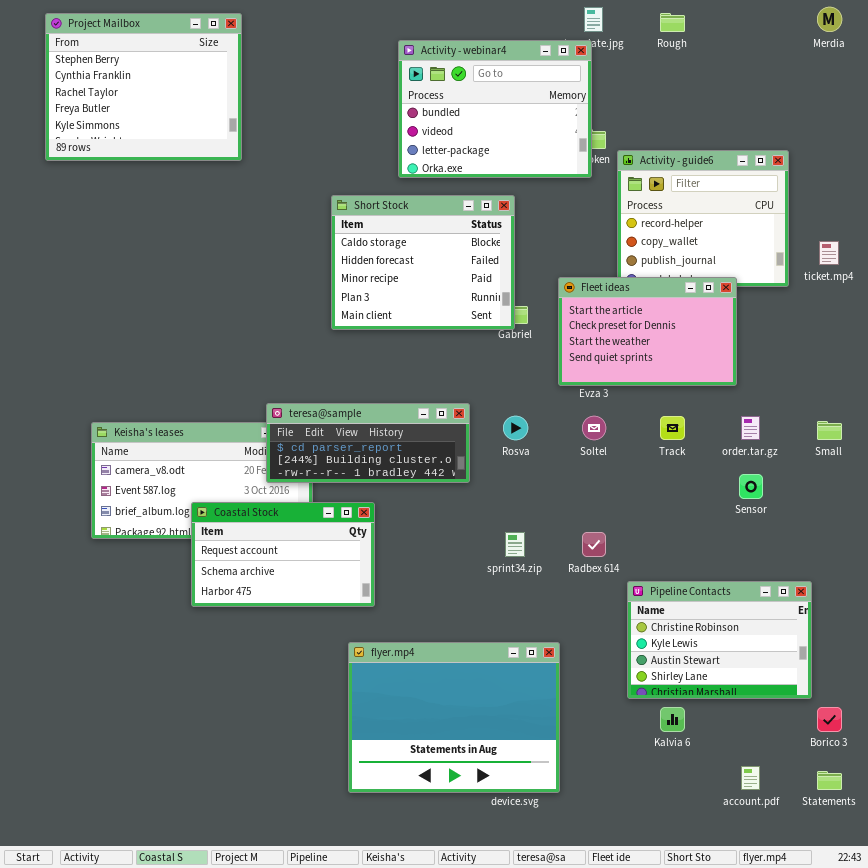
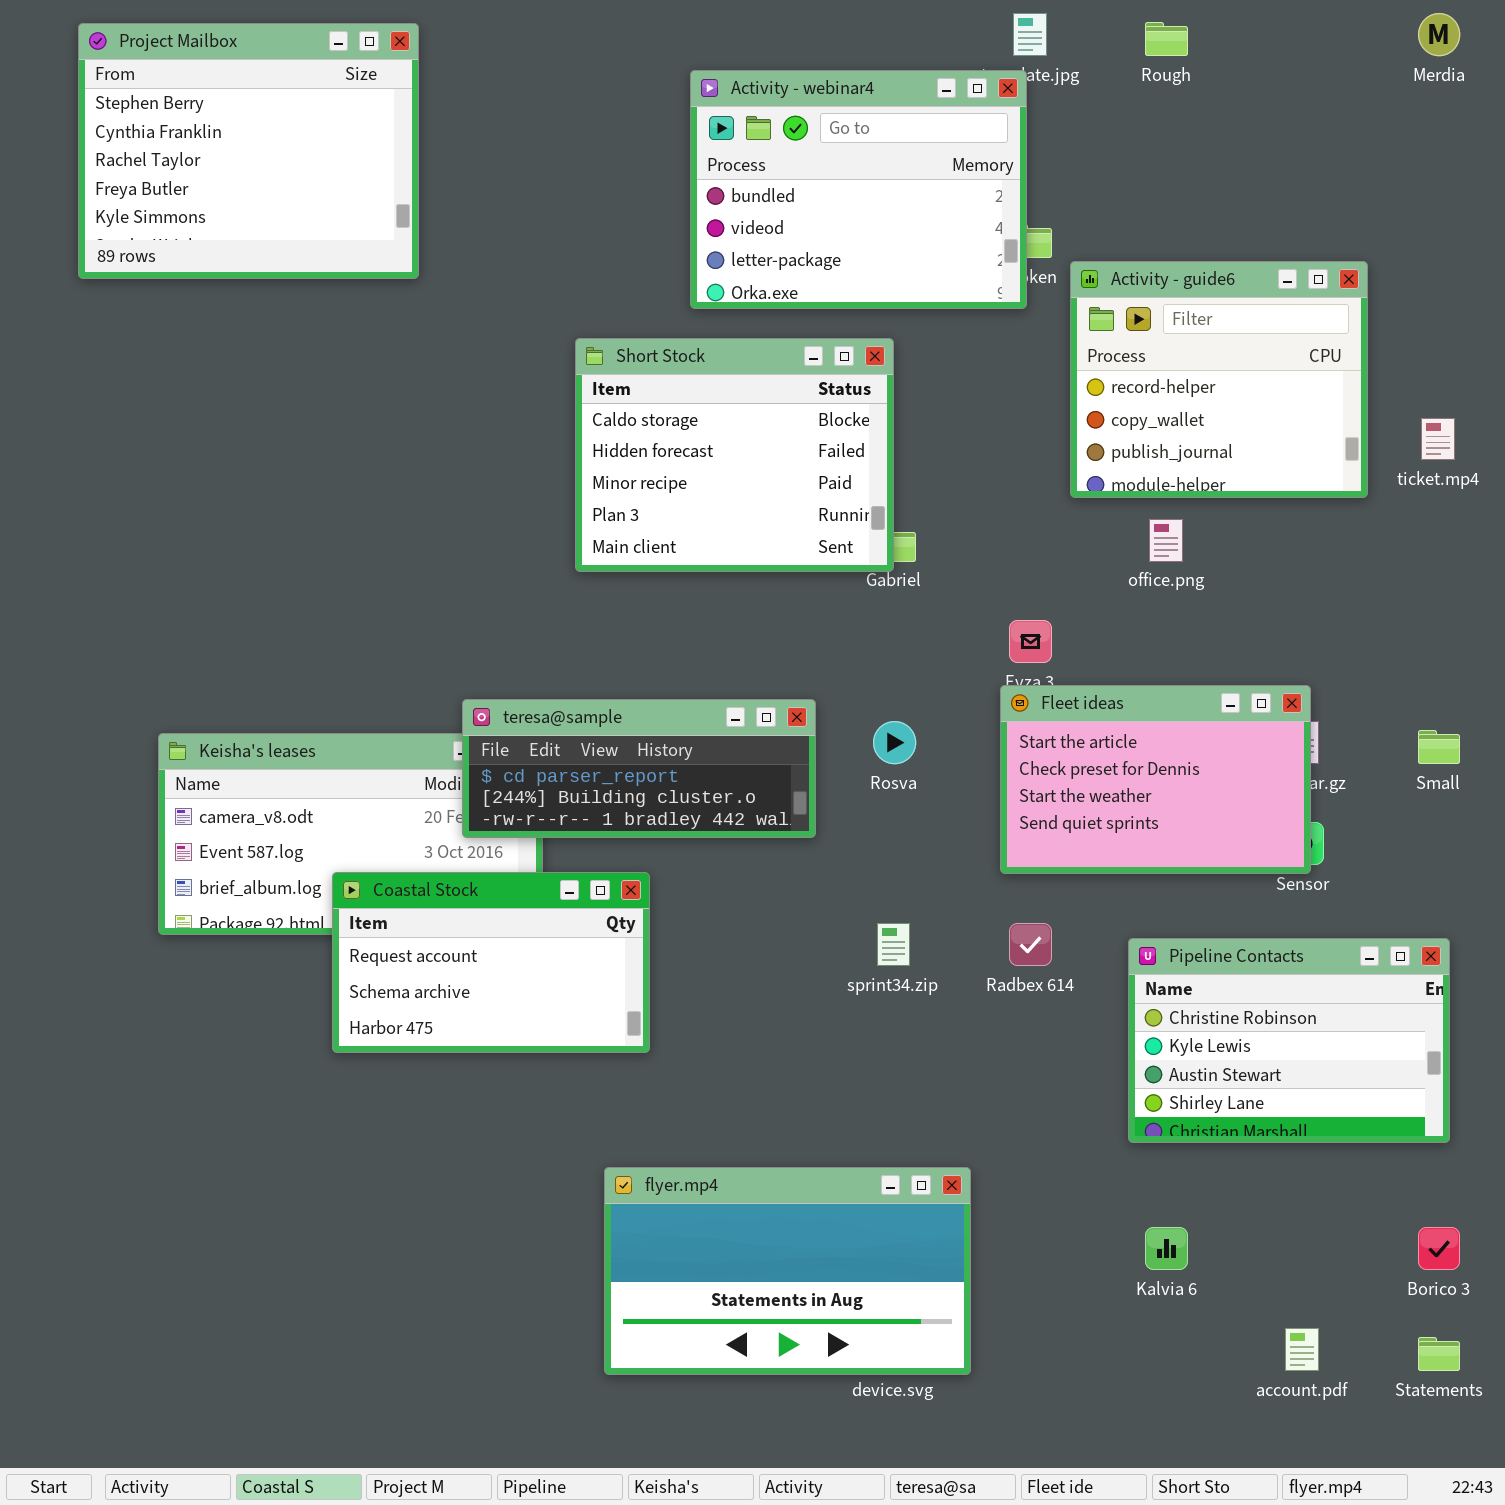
Fleet ideas: [558,277,737,386] -> [1000,685,1311,874], moved
Pipeline Contacts: [627,581,812,699] -> [1128,938,1450,1143], moved
flyer.mp4: [348,642,560,793] -> [604,1167,971,1375], resized

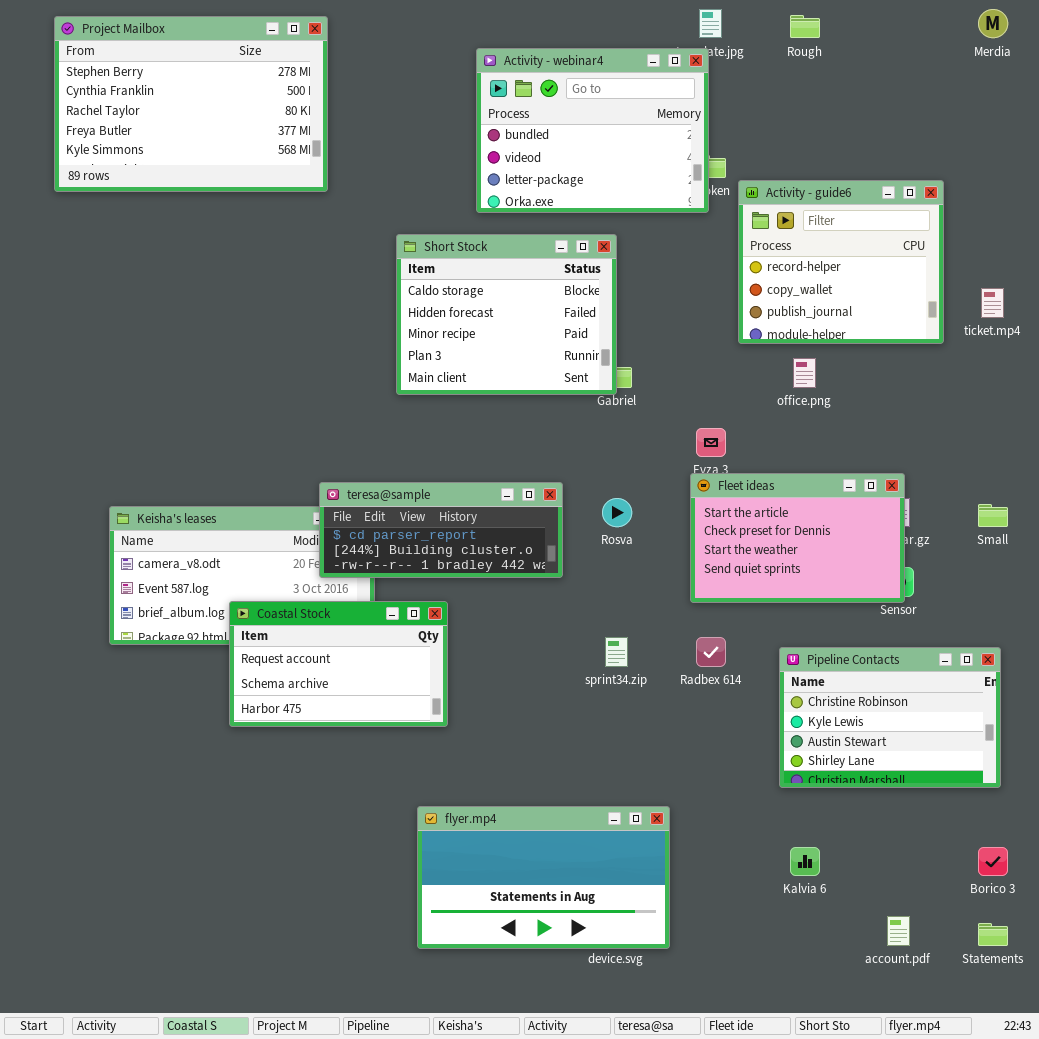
Project Mailbox: [78,23,419,279] -> [54,16,328,192], resized

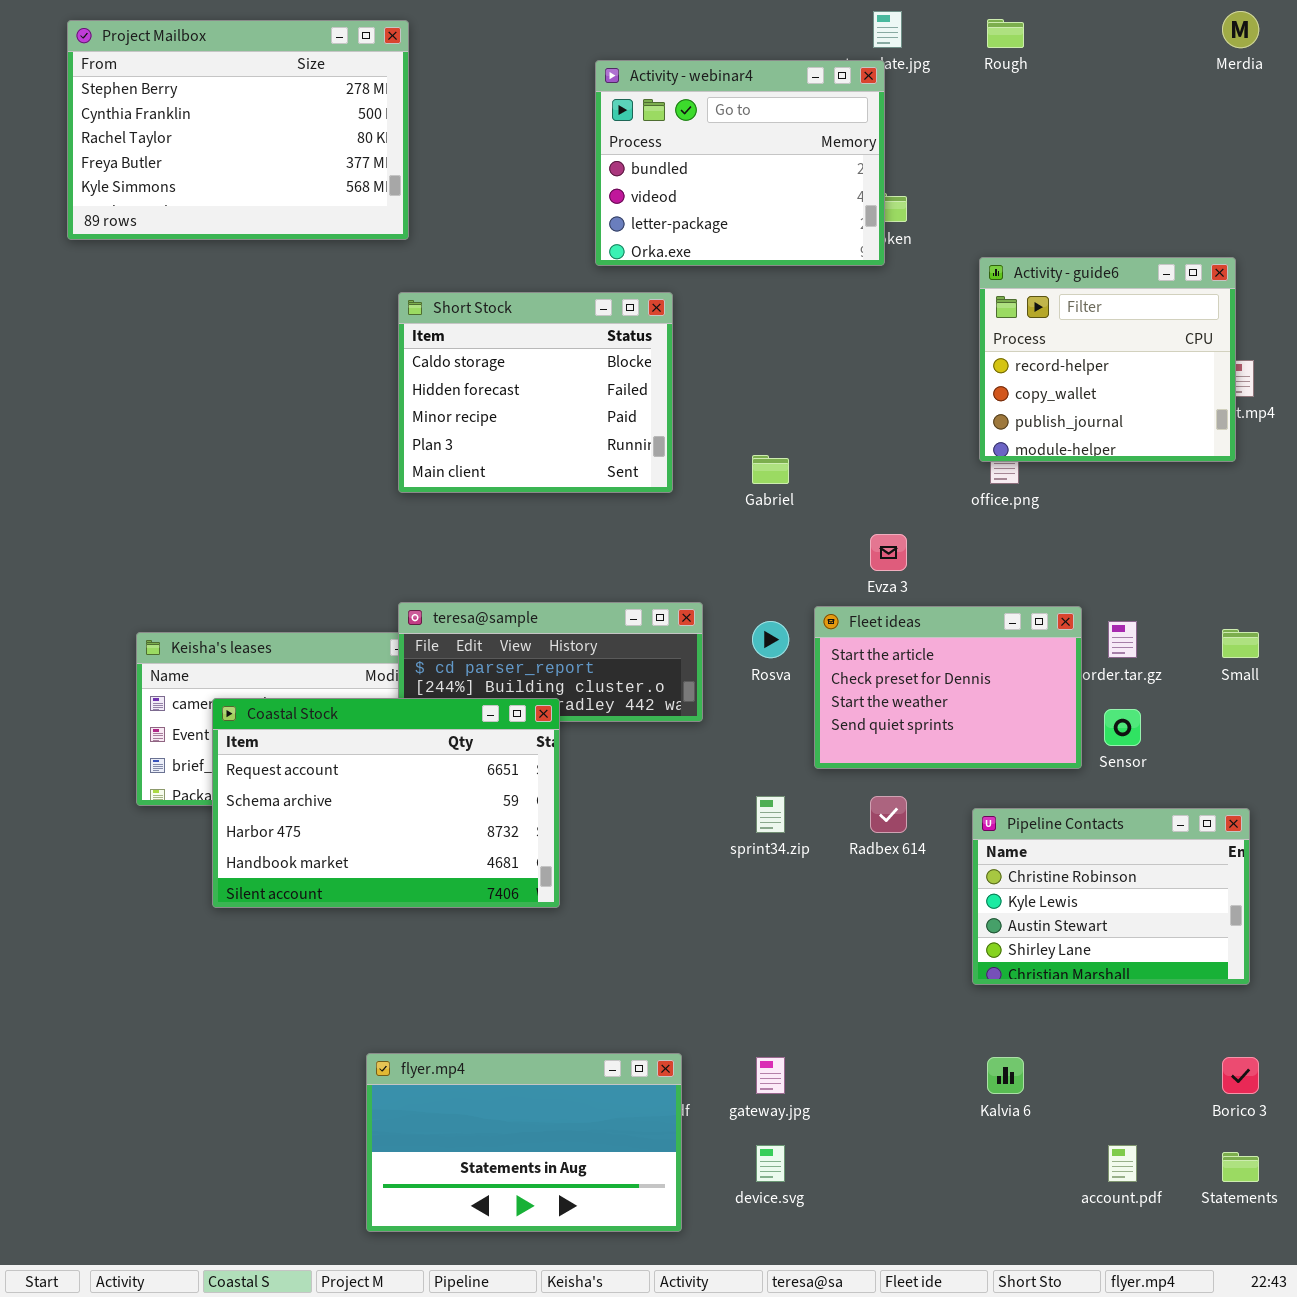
Activity - guide6: [738,180,944,344] -> [979,257,1236,462], moved
Short Stock: [396,234,617,395] -> [398,292,673,493], moved
Fleet ideas: [690,473,905,603] -> [814,606,1082,769], moved
Coastal Stock: [229,601,448,727] -> [212,698,560,908], resized
flyer.mp4: [417,806,670,949] -> [366,1053,682,1232], moved

